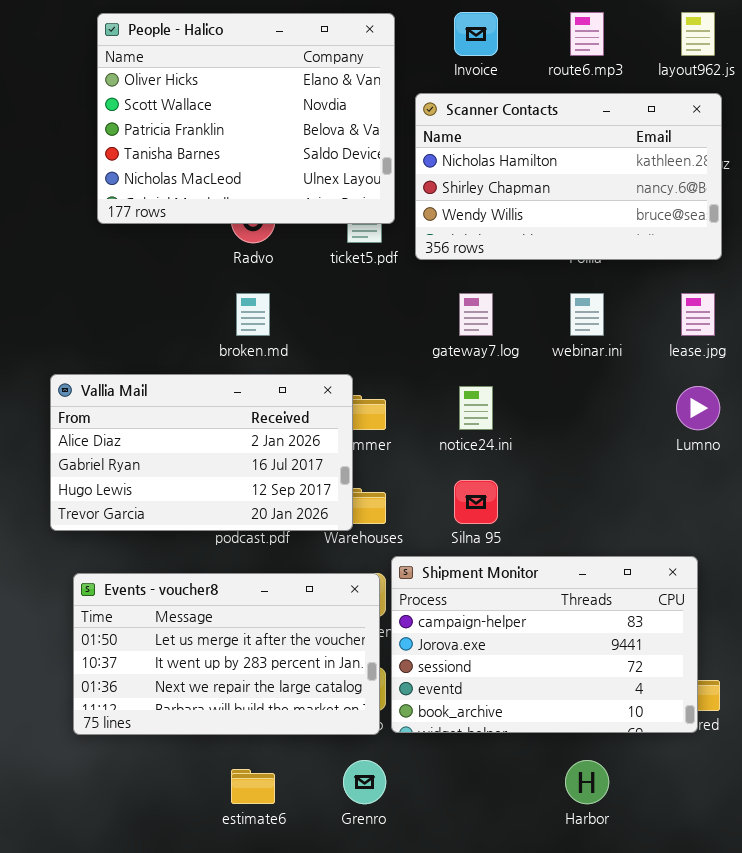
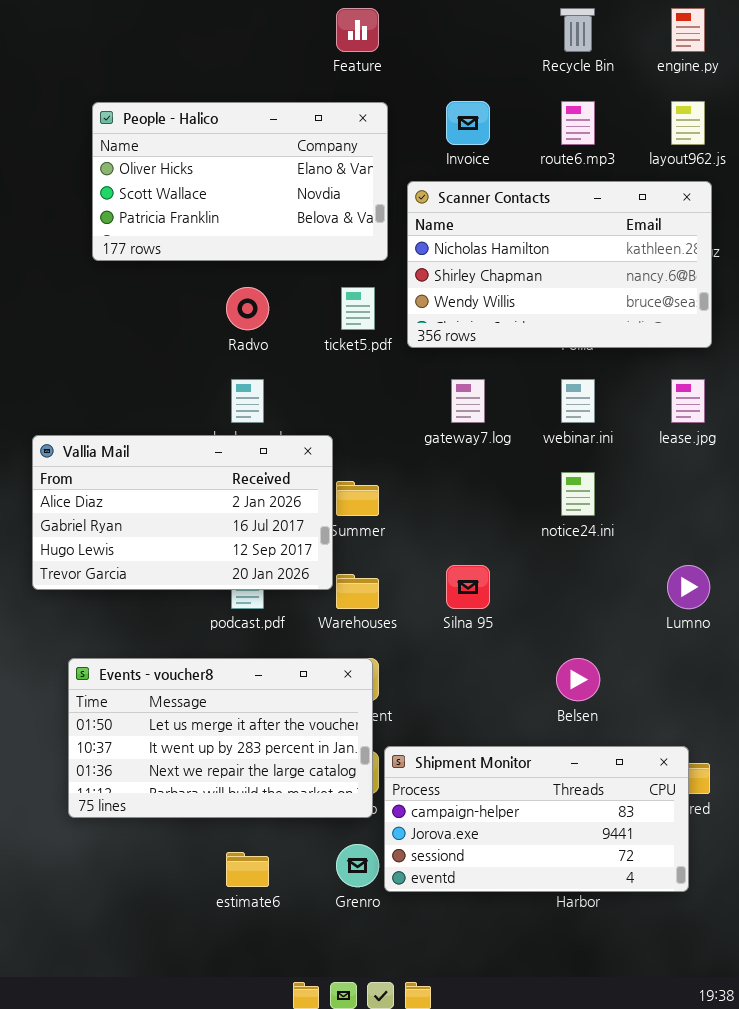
People - Halico: [97,13,395,224] -> [92,102,388,261], resized
Vallia Mail: [50,374,353,531] -> [32,435,333,590], moved
notice24.ini: [459,386,493,430] -> [561,472,595,516], moved
Lumno: [676,386,720,430] -> [667,565,710,609], moved
Shipment Monitor: [391,556,698,733] -> [384,746,689,892], moved, resized

